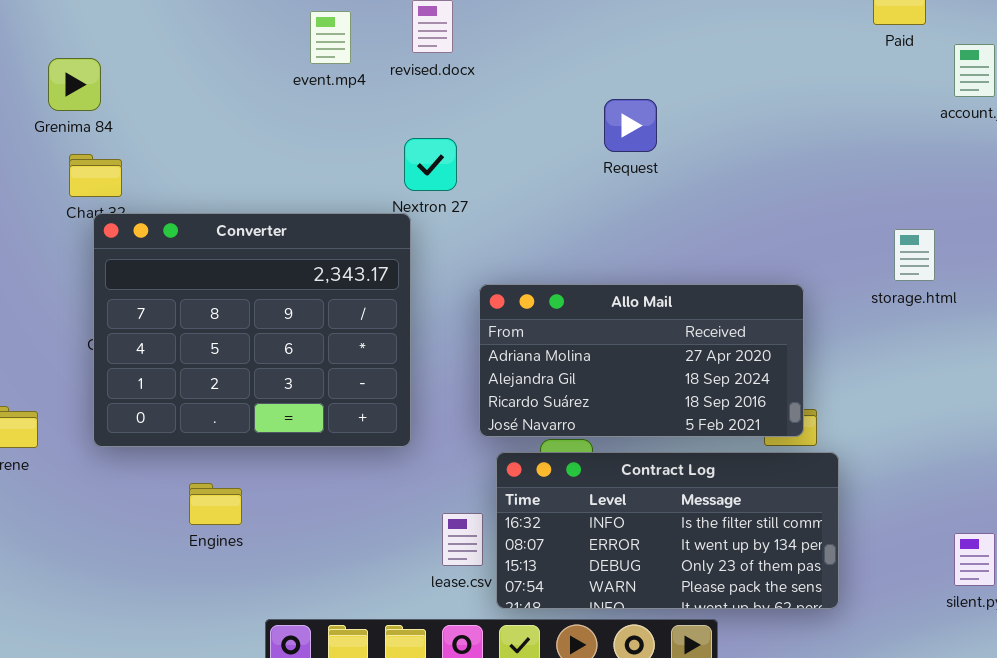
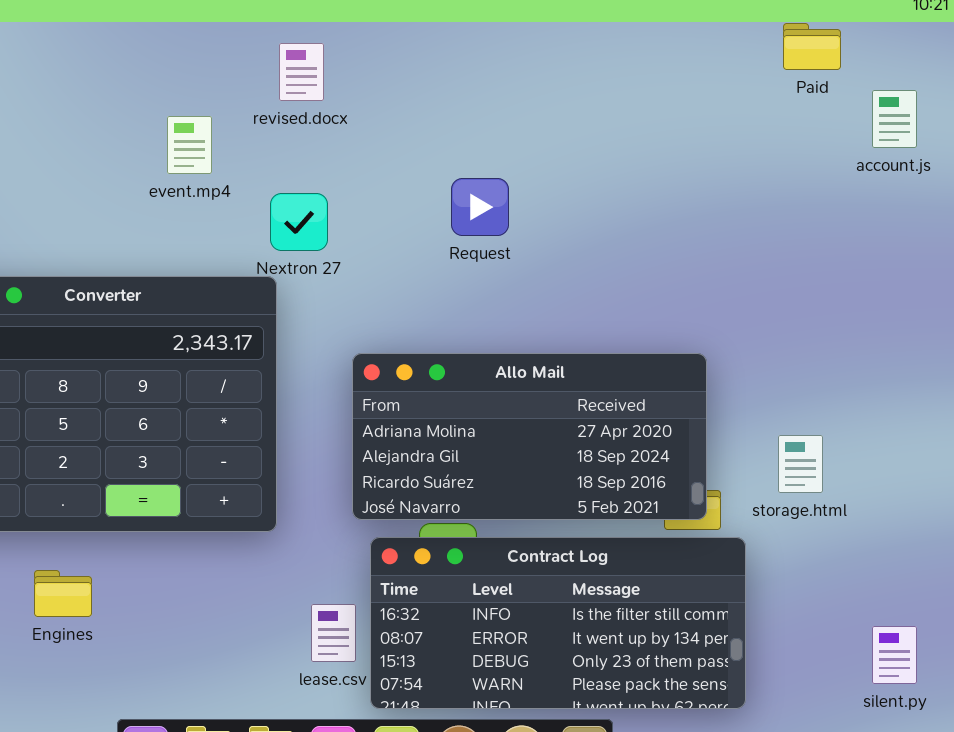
event.mp4: [310,11,351,64] -> [167,116,212,174], moved
Request: [604,99,657,152] -> [451,178,509,236], moved
storage.html: [894,229,935,281] -> [778,435,823,493], moved

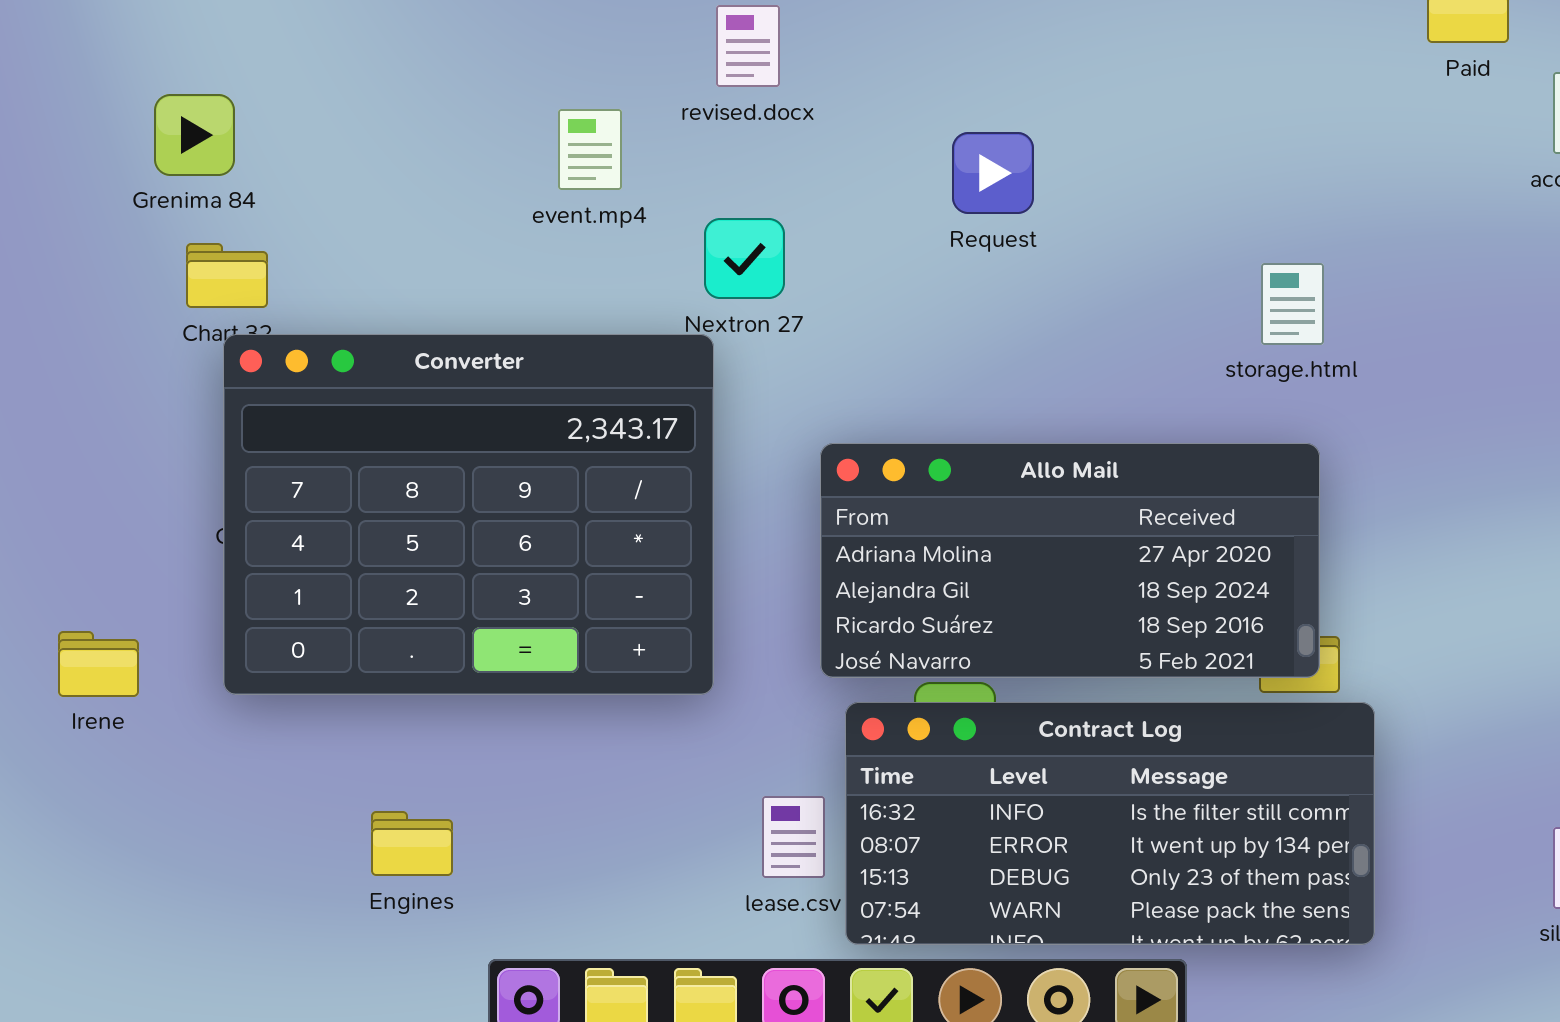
Request: [451,178,509,236] -> [952,132,1034,214], moved
storage.html: [778,435,823,493] -> [1261,263,1324,345], moved
Engines: [34,570,92,617] -> [371,811,453,876], moved

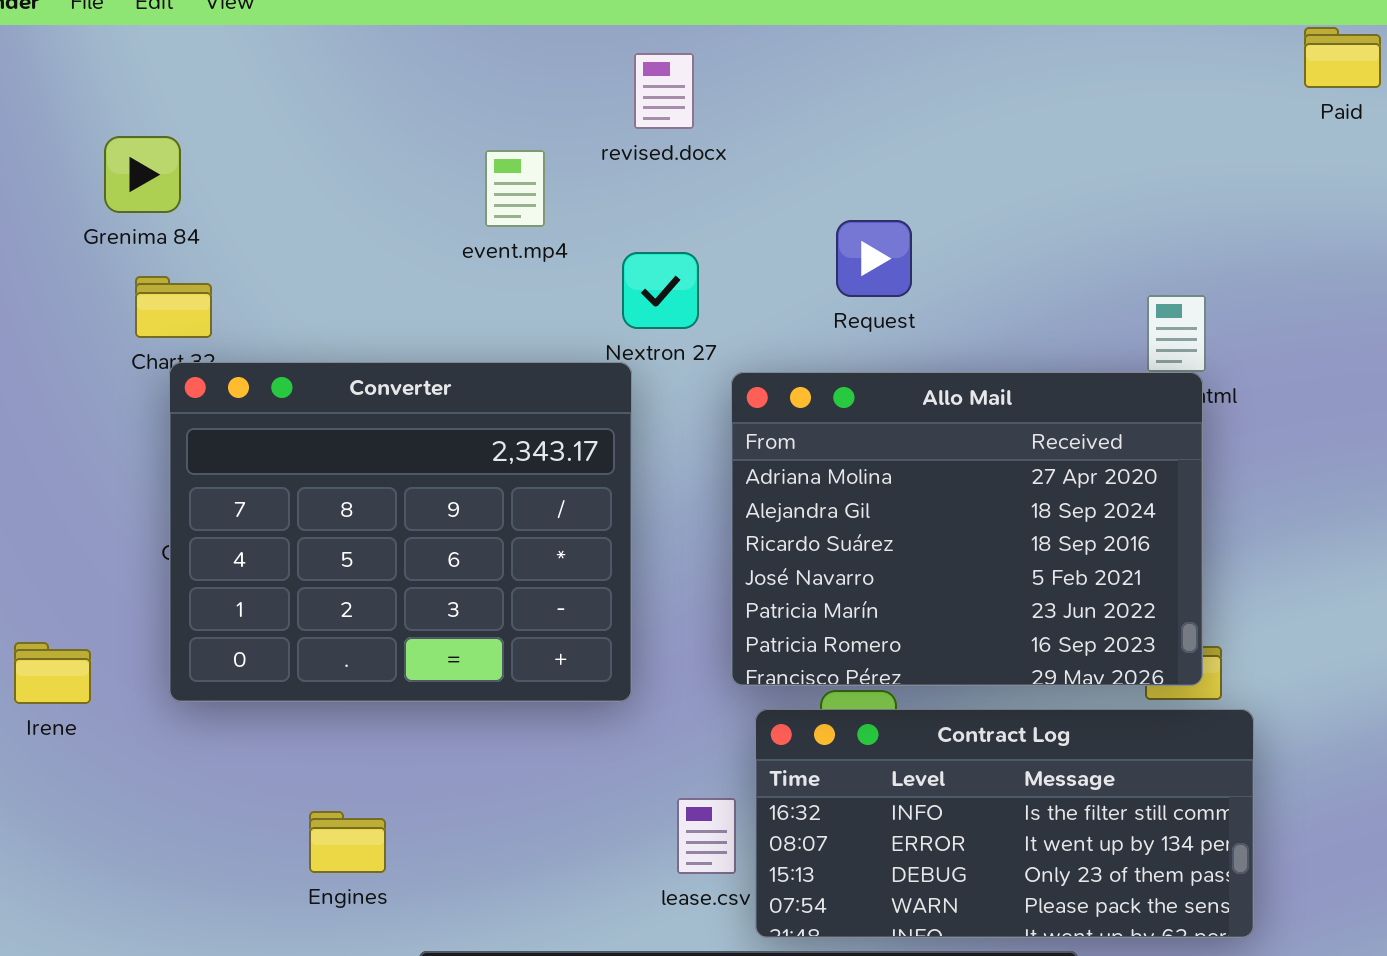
Request: [952,132,1034,214] -> [836,220,912,297], moved
Allo Mail: [820,443,1320,678] -> [731,372,1203,686], resized

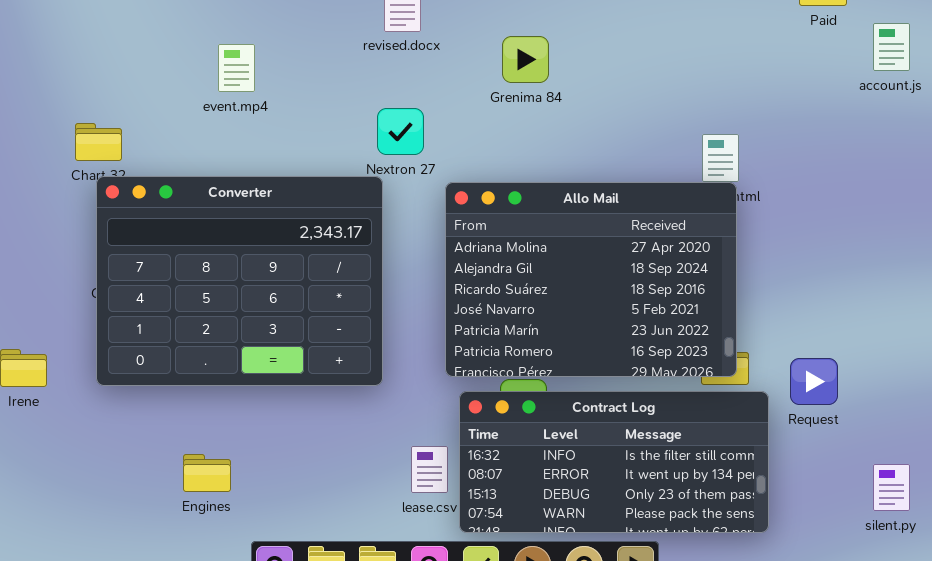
Grenima 84: [104,136,181,213] -> [502,36,549,83], moved
event.mp4: [485,150,545,227] -> [218,44,255,92], moved
Request: [836,220,912,297] -> [790,358,838,405], moved

